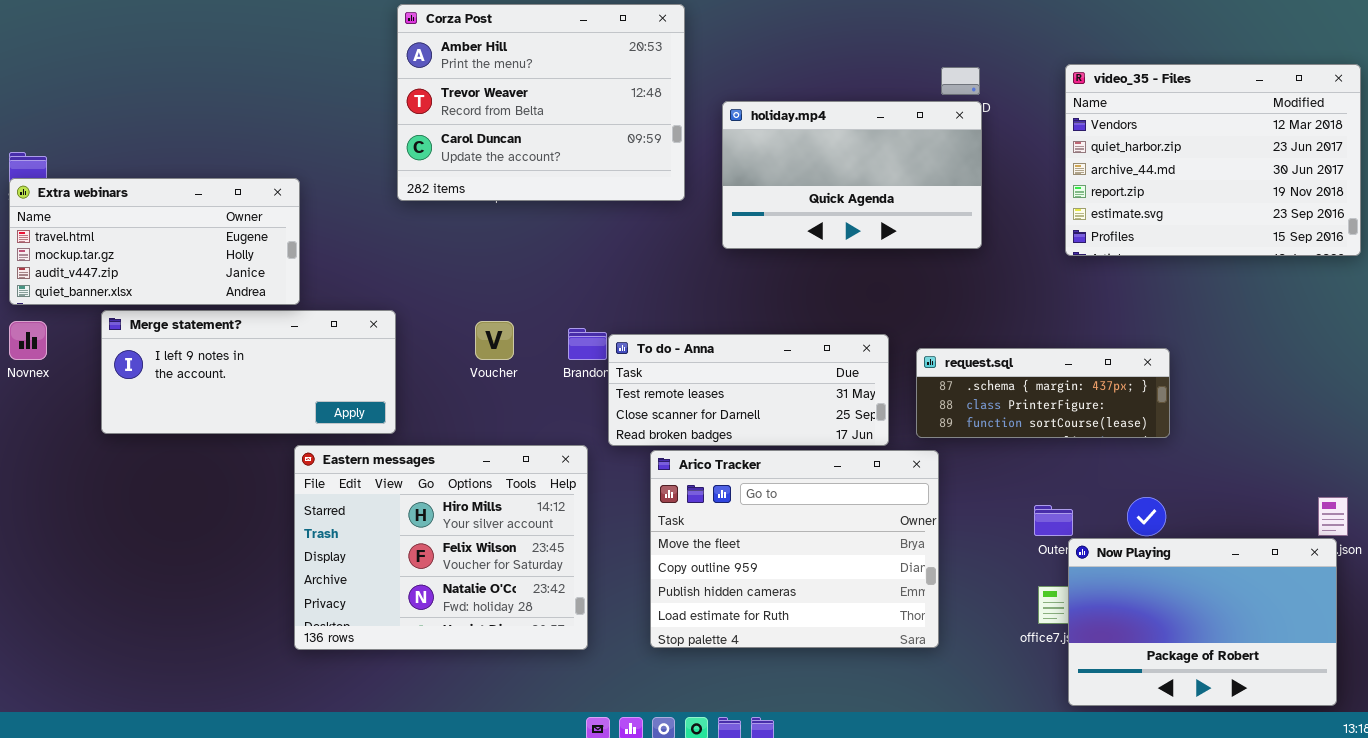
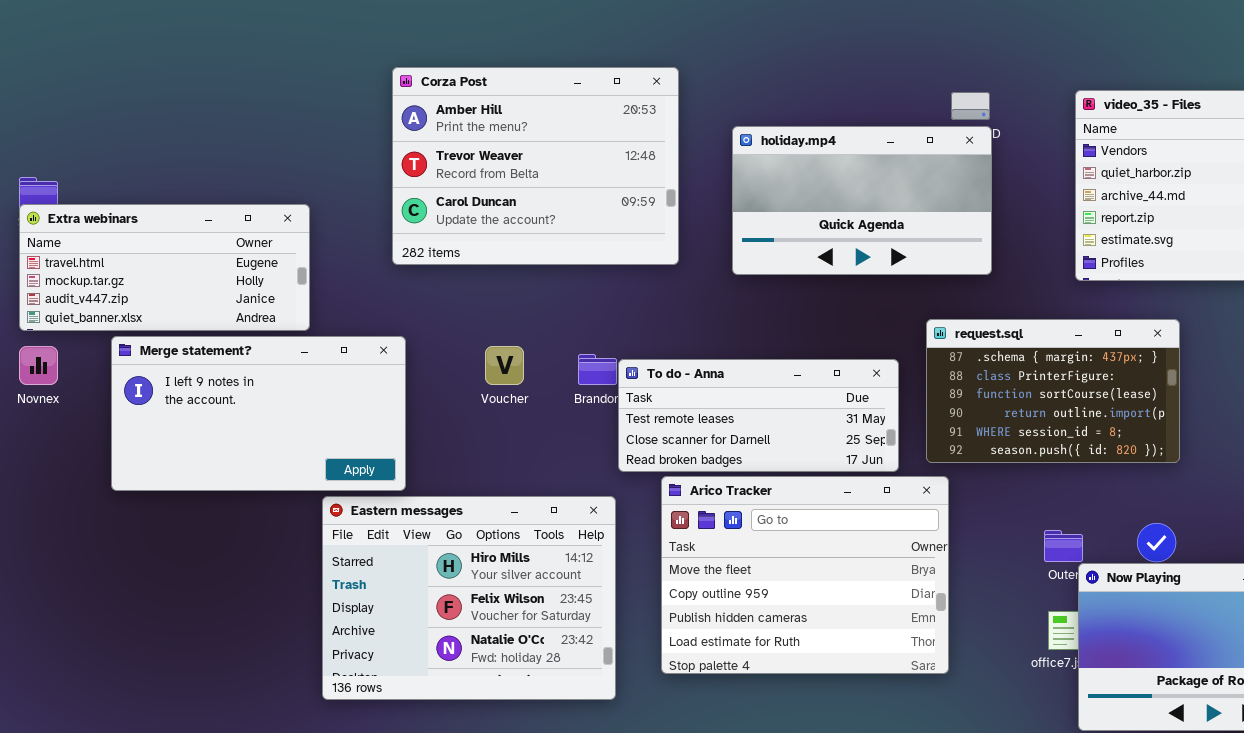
Corza Post: [397,4,685,201] -> [392,67,679,265], moved
Merge statement?: [101,310,396,434] -> [111,336,406,491], resized
request.sql: [916,348,1170,438] -> [926,319,1180,463], resized
Eastern messages: [294,445,588,650] -> [322,496,616,700], moved

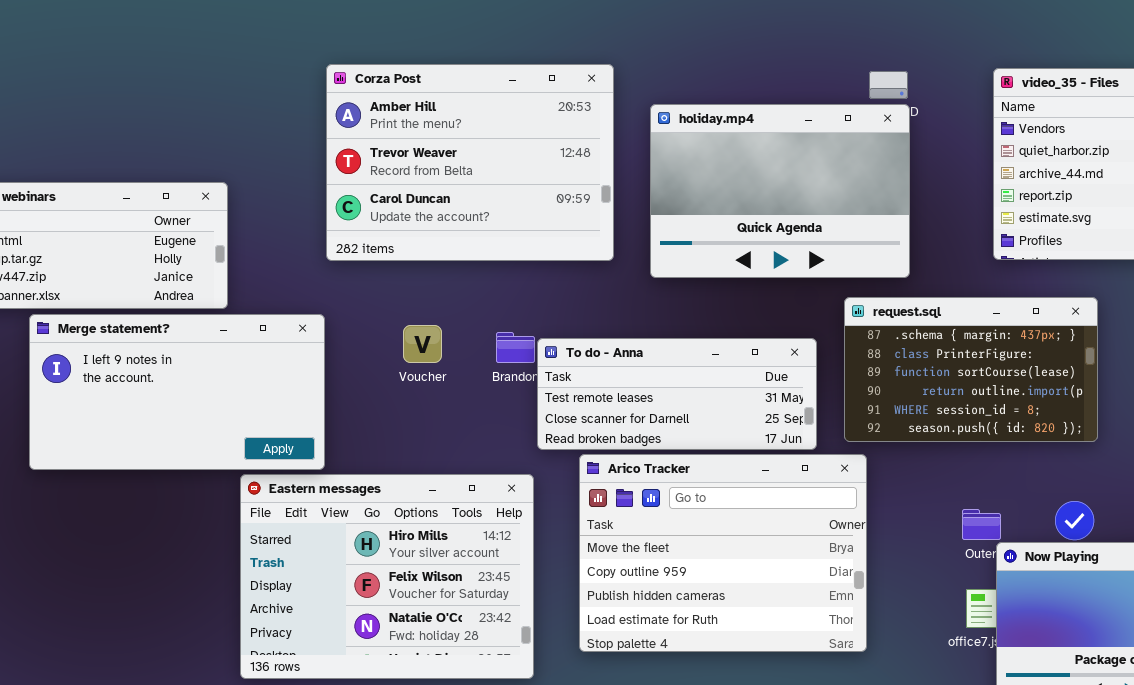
Corza Post: [392,67,679,265] -> [326,64,614,261], moved
holiday.mp4: [732,126,992,275] -> [650,104,910,278], resized

